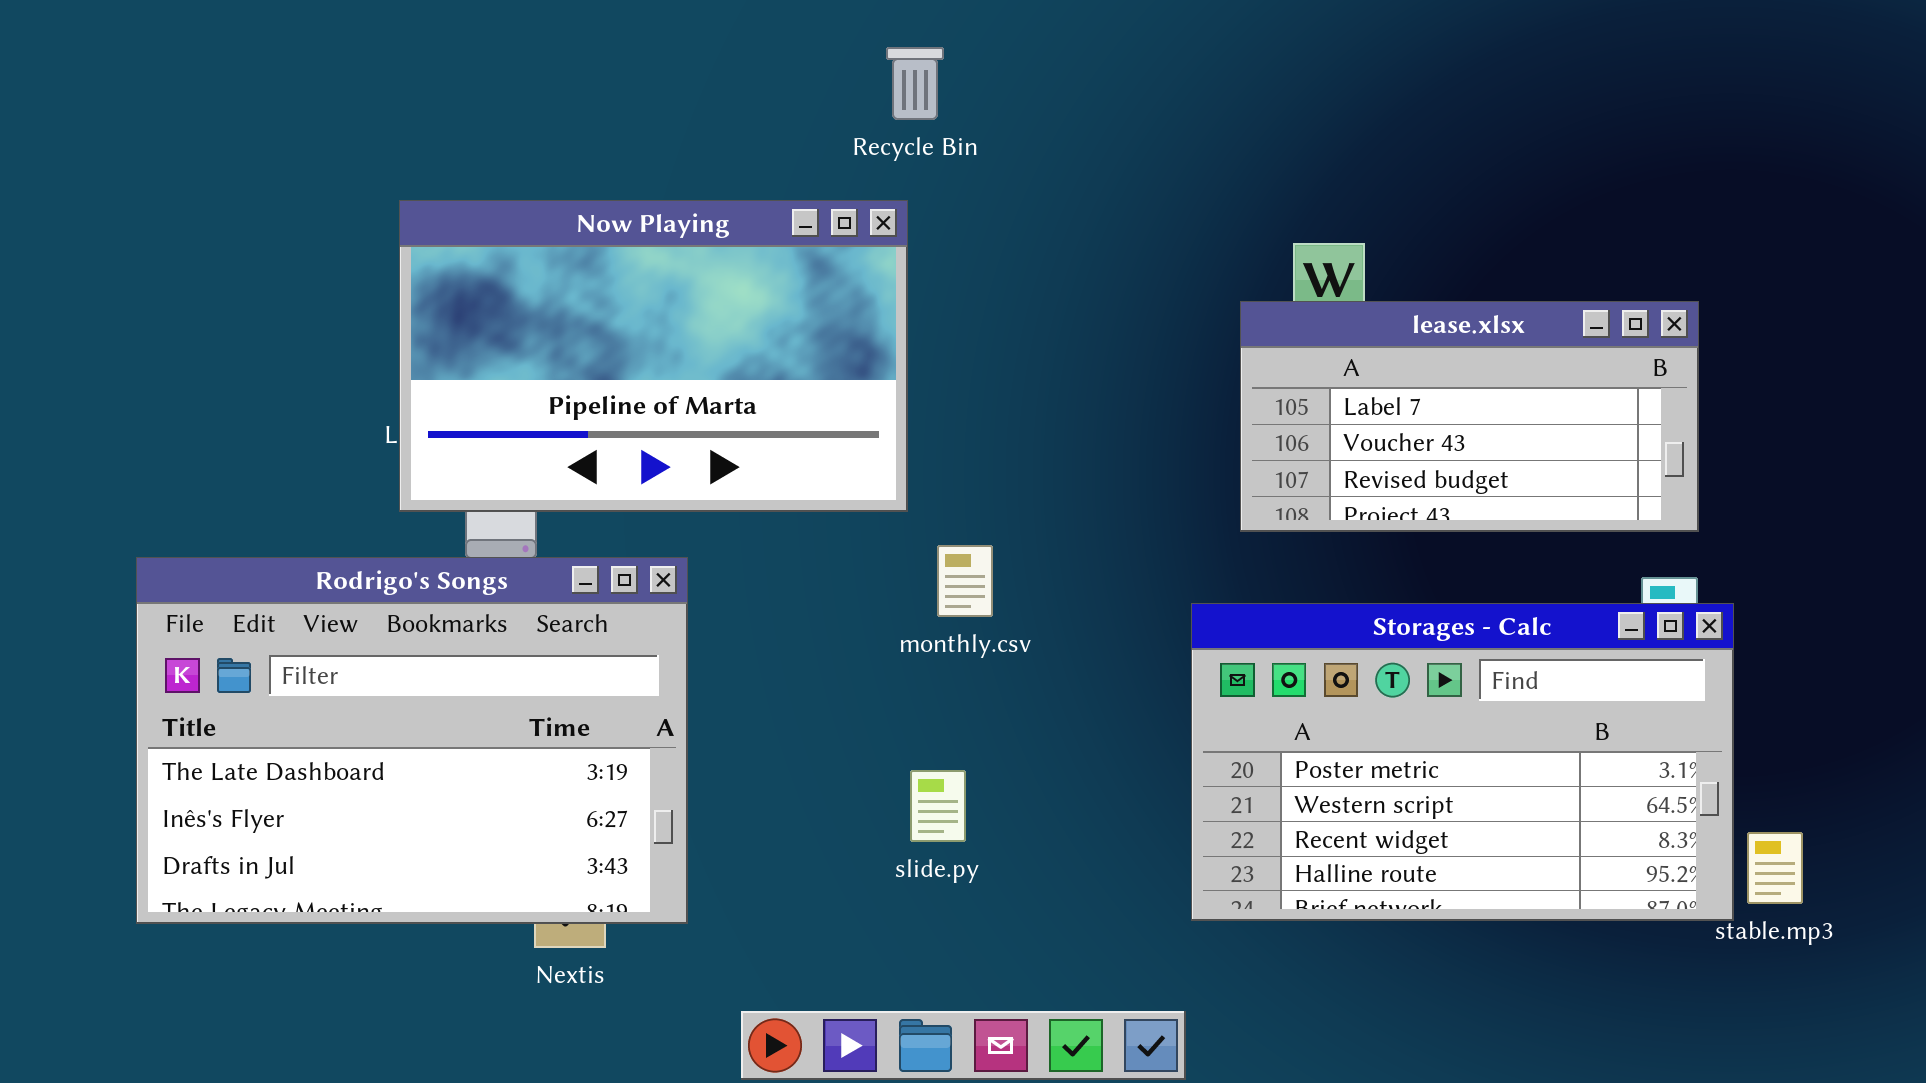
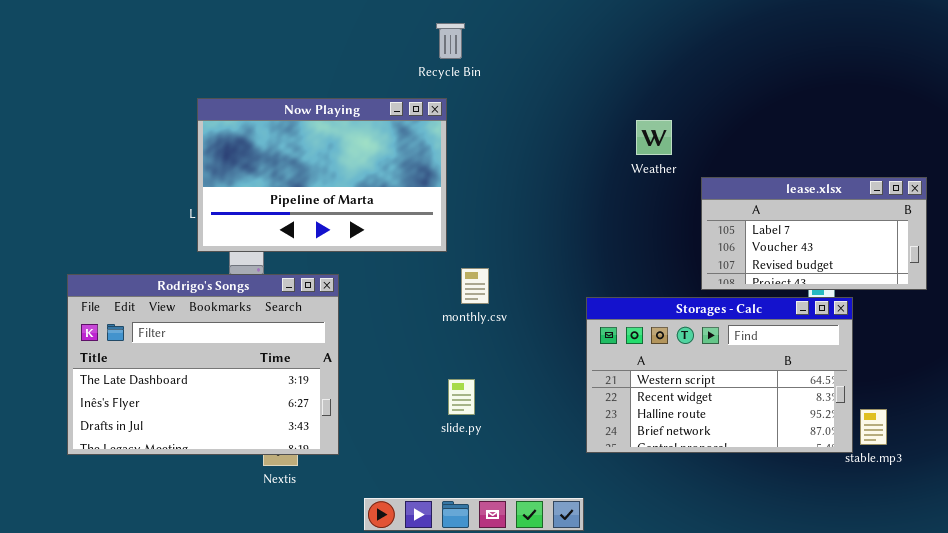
lease.xlsx: [1240,301,1699,532] -> [701,177,927,290], moved
Storages - Calc: [1191,603,1734,921] -> [586,297,853,453], scrolled down 1 row

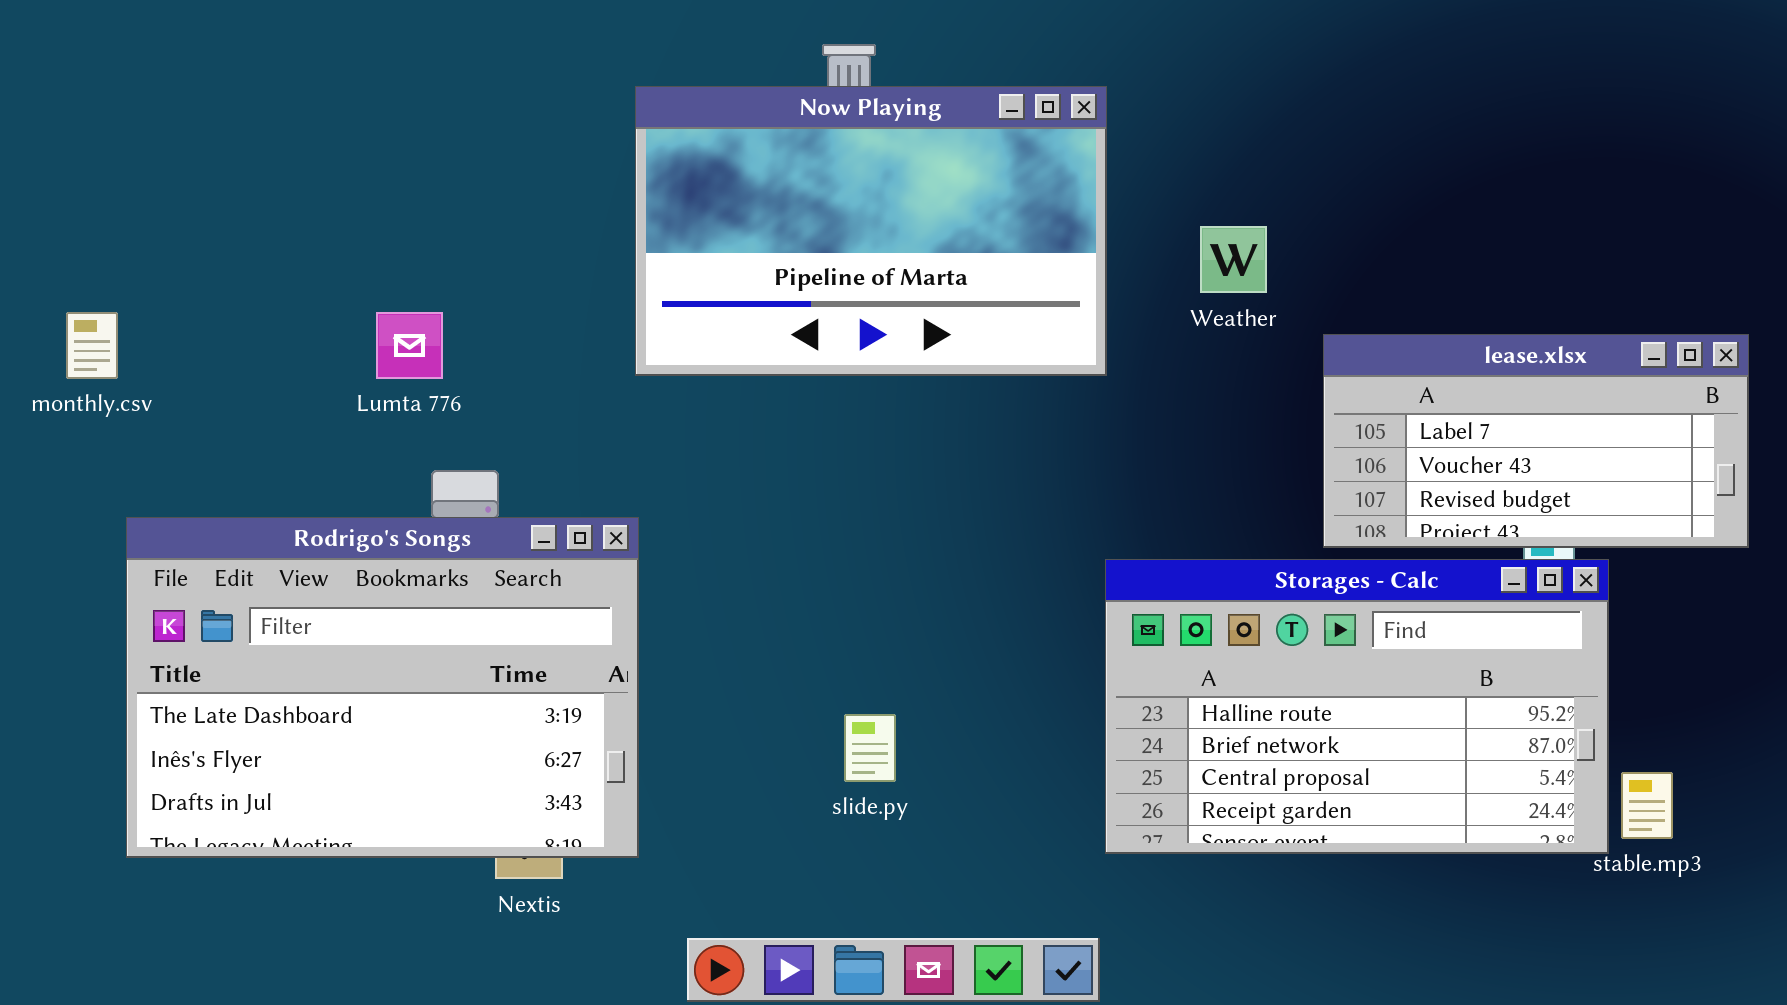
Now Playing: [197,98,447,252] -> [635,86,1107,376], moved
monthly.csv: [461,268,489,304] -> [66,312,118,379], moved
Storages - Calc: [586,297,853,453] -> [1105,559,1609,854], scrolled down 2 rows

